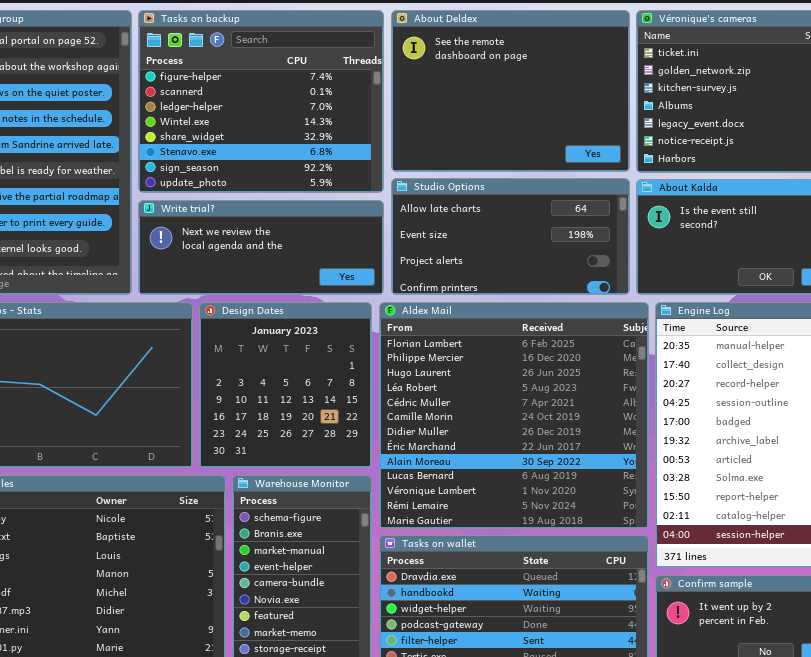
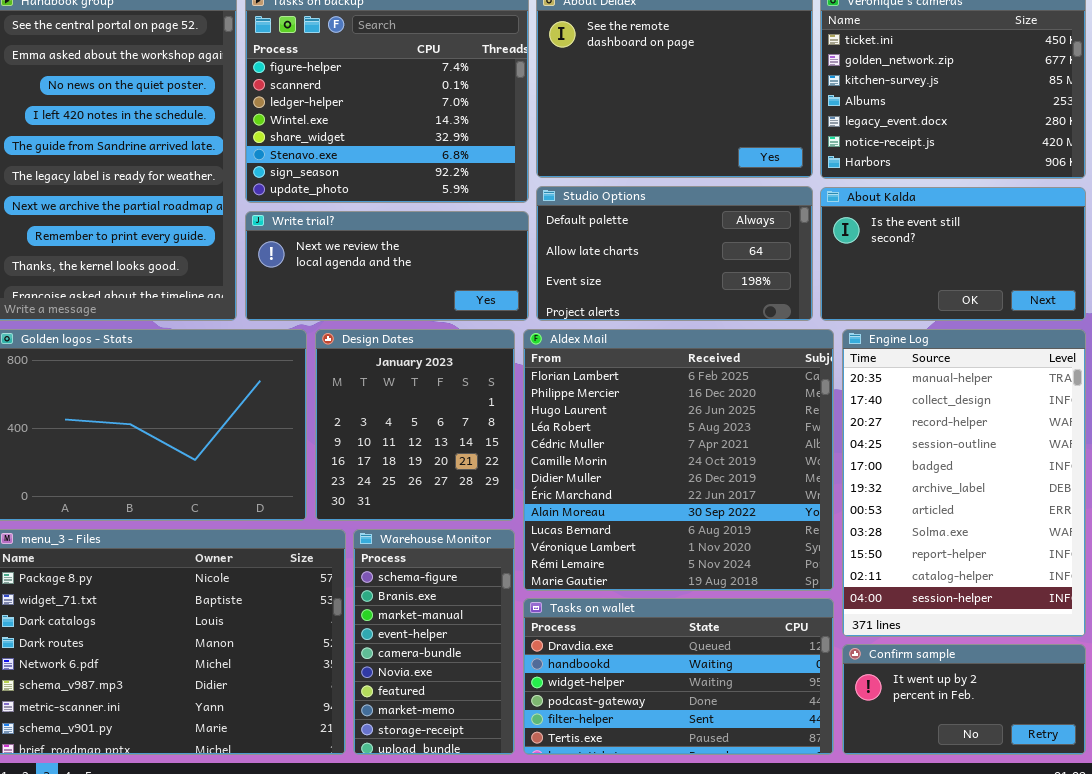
Studio Options: [391,178,630,295] -> [536,186,813,321], scrolled up 1 row

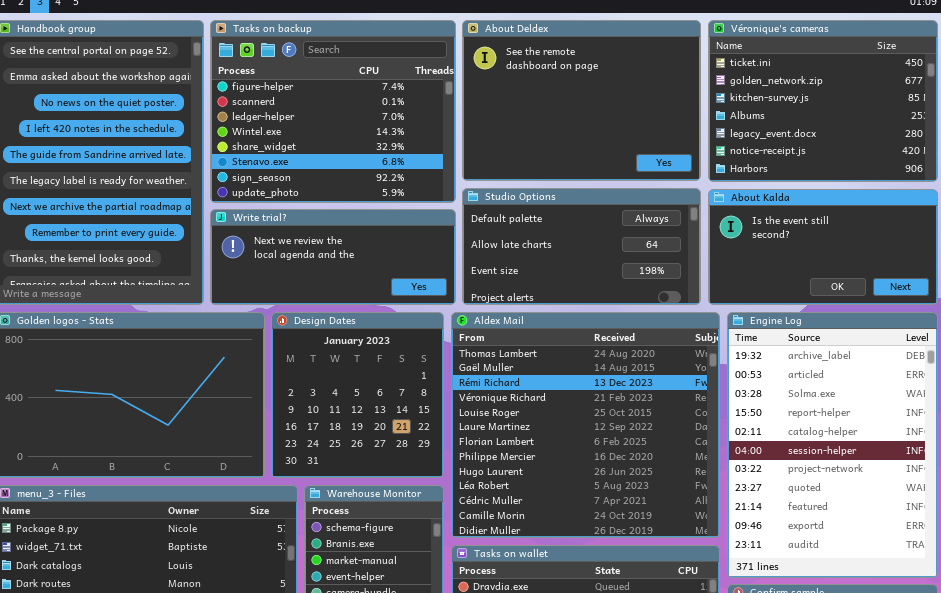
Aldex Mail: [523,329,834,591] -> [451,312,720,538], scrolled up 6 rows
Engine Log: [842,329,1086,637] -> [727,312,938,578], scrolled down 5 rows

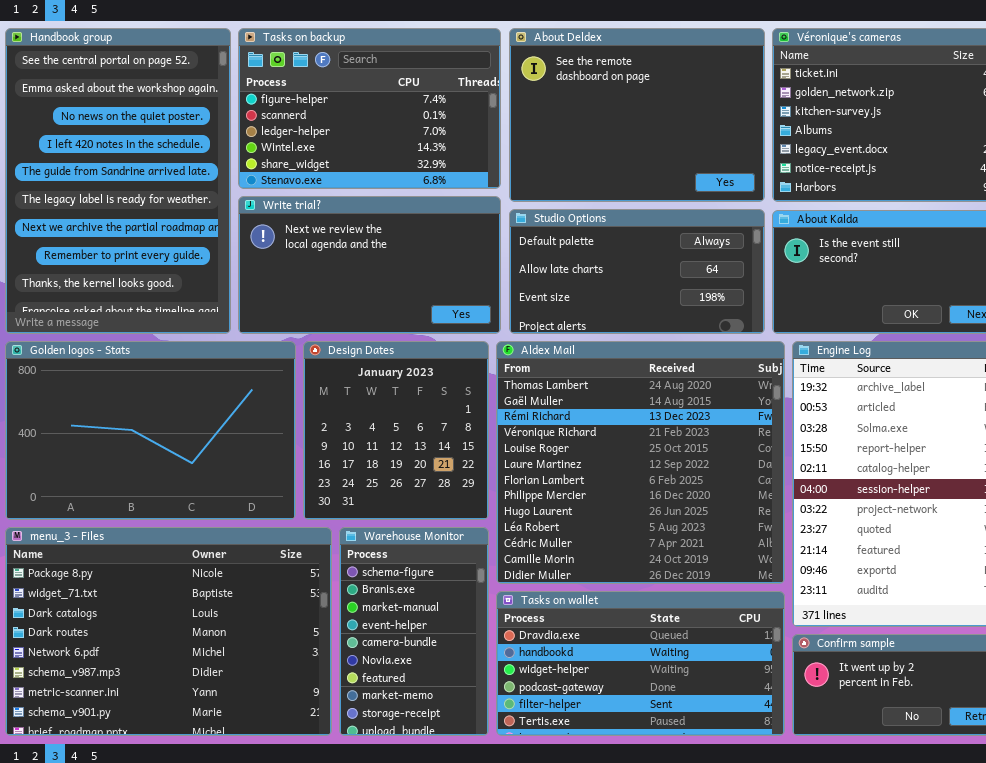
Tasks on backup: [210,20,456,203] -> [238,28,501,189], resized
Write trial?: [210,209,456,305] -> [238,196,501,334], resized

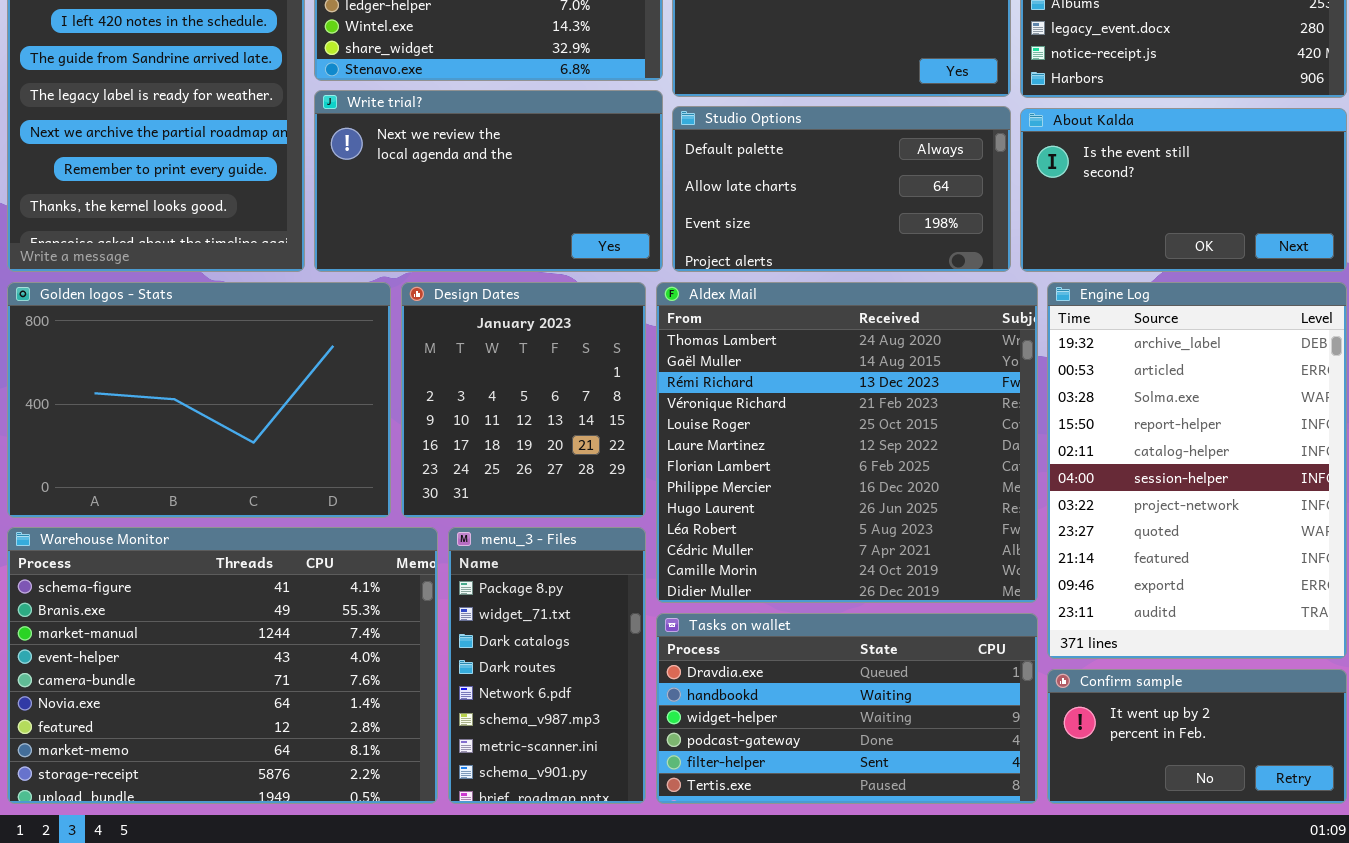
menu_3 - Files: [5,527,332,736] -> [448,527,646,804], moved, resized
Warehouse Monitor: [339,527,489,736] -> [7,527,438,804], moved, resized

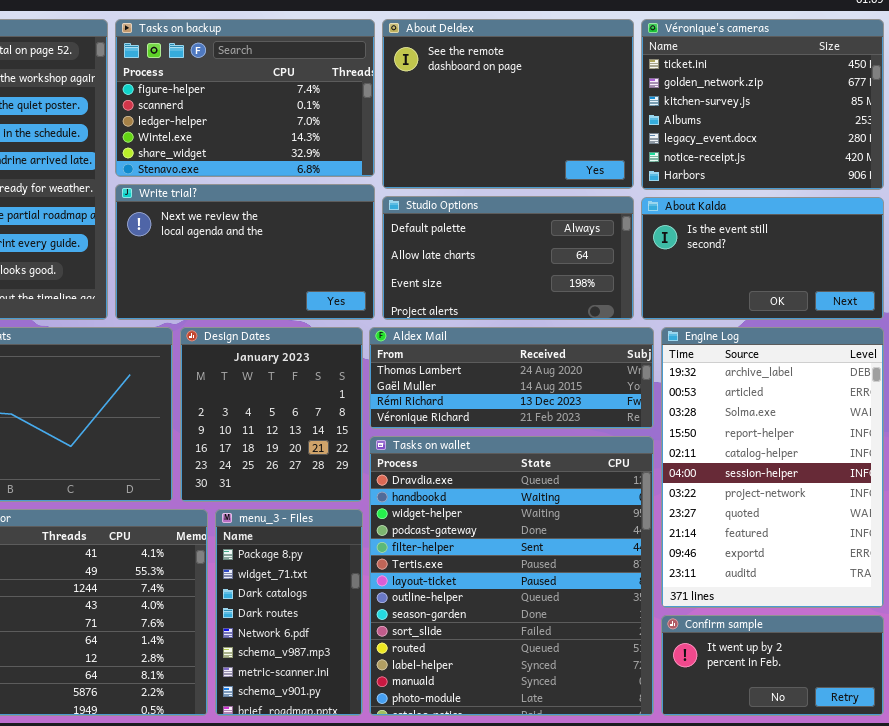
Aldex Mail: [656,282,1038,603] -> [369,327,654,429], resized
Tasks on wallet: [656,613,1038,804] -> [369,436,654,716], resized

